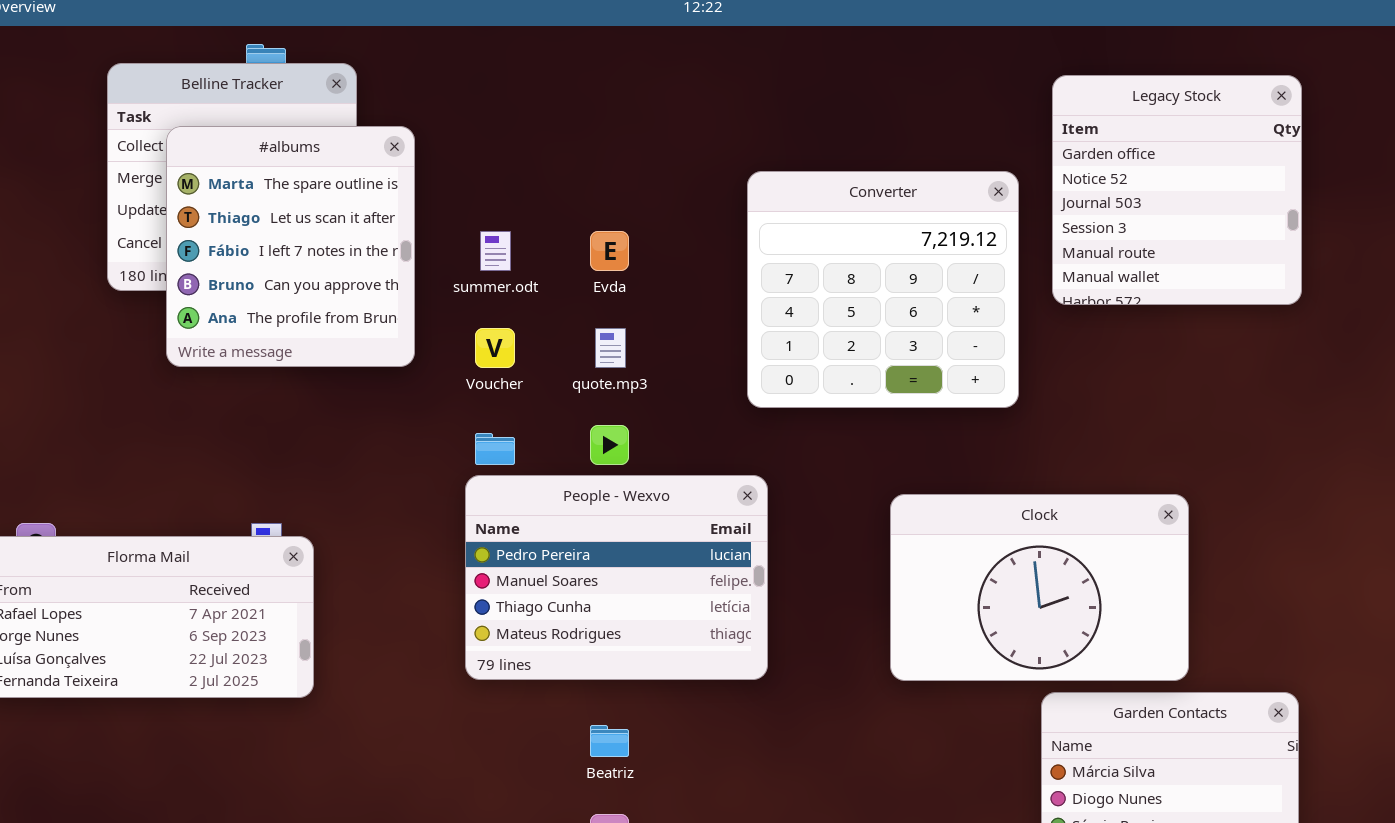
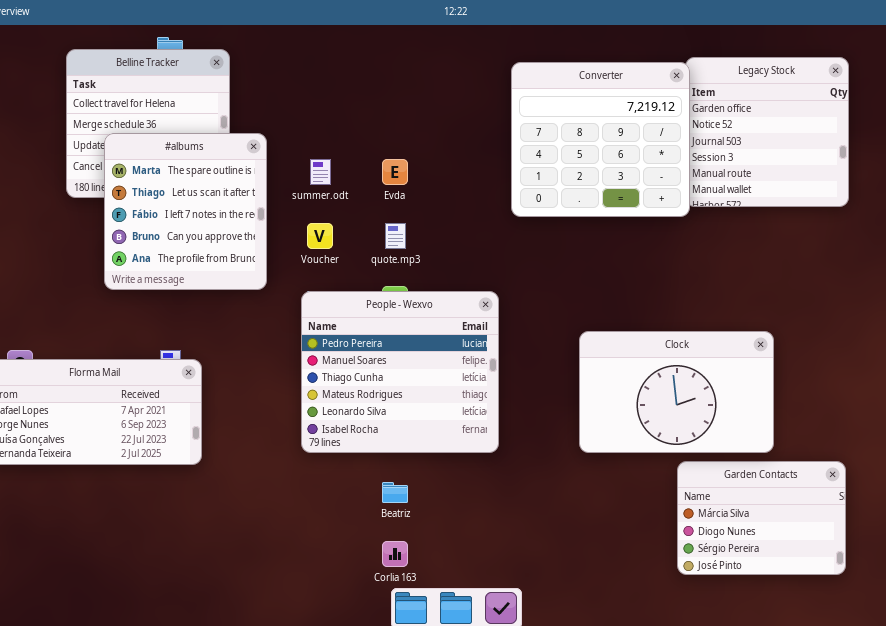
#albums: [166,126,415,367] -> [104,133,267,290], moved
Converter: [747,171,1019,408] -> [511,62,690,217], moved
People - Wexvo: [465,475,768,680] -> [301,291,499,453], resized

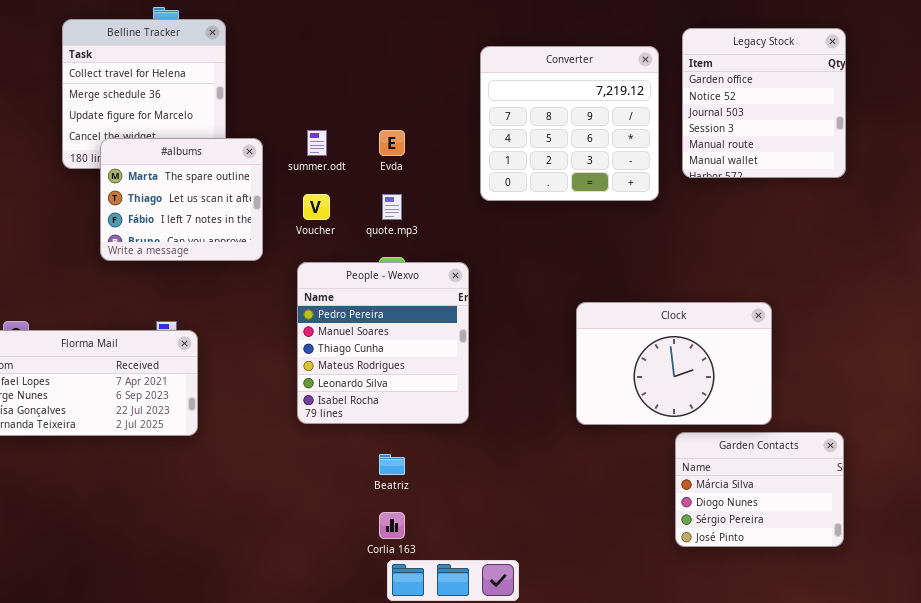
Converter: [511,62,690,217] -> [480,46,659,201], moved
#albums: [104,133,267,290] -> [100,138,263,261], resized
People - Wexvo: [301,291,499,453] -> [297,262,469,424], resized

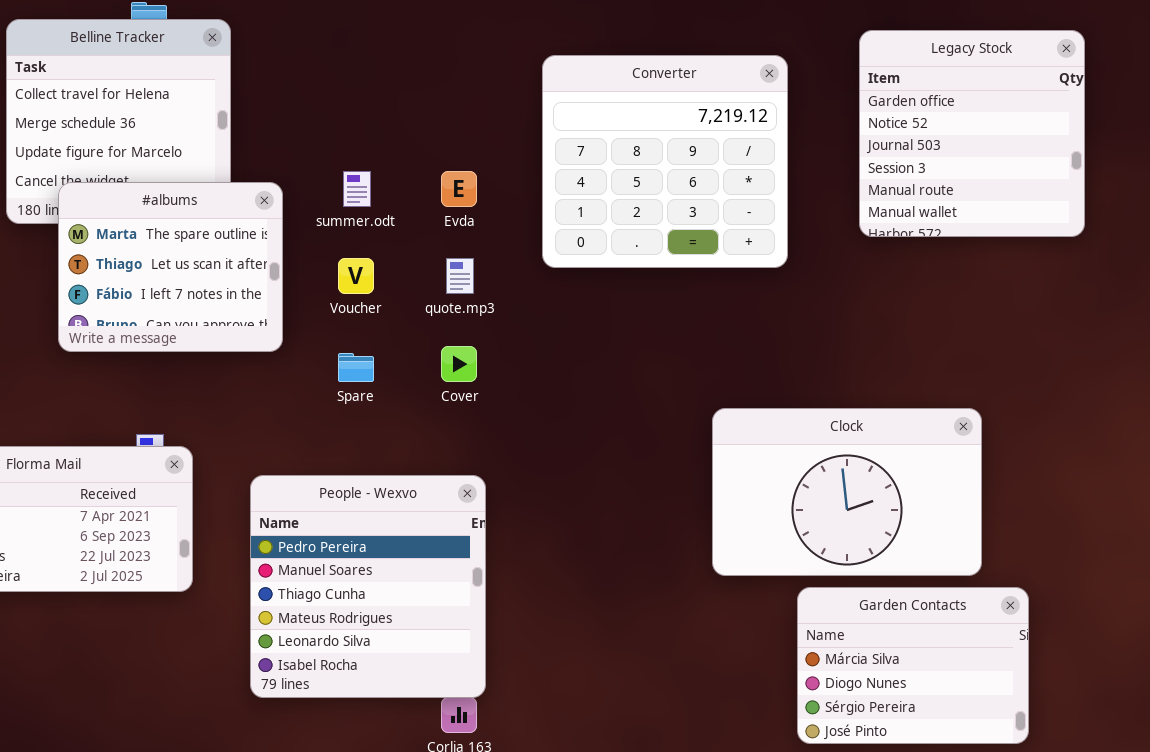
Converter: [480,46,659,201] -> [542,55,788,268], moved
People - Wexvo: [297,262,469,424] -> [250,475,486,698], moved
Garden Contacts: [675,432,844,547] -> [797,587,1029,744], moved

